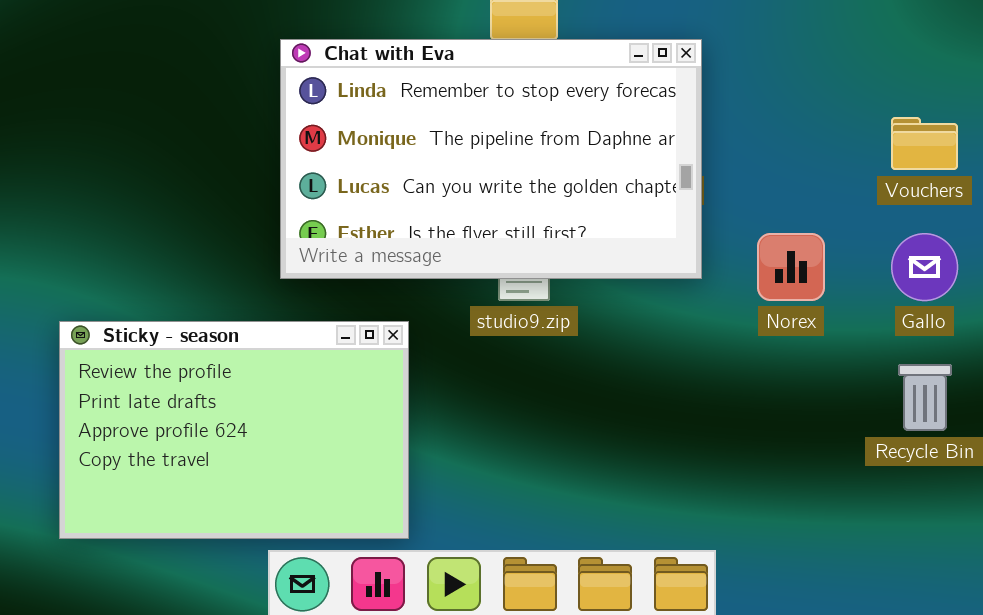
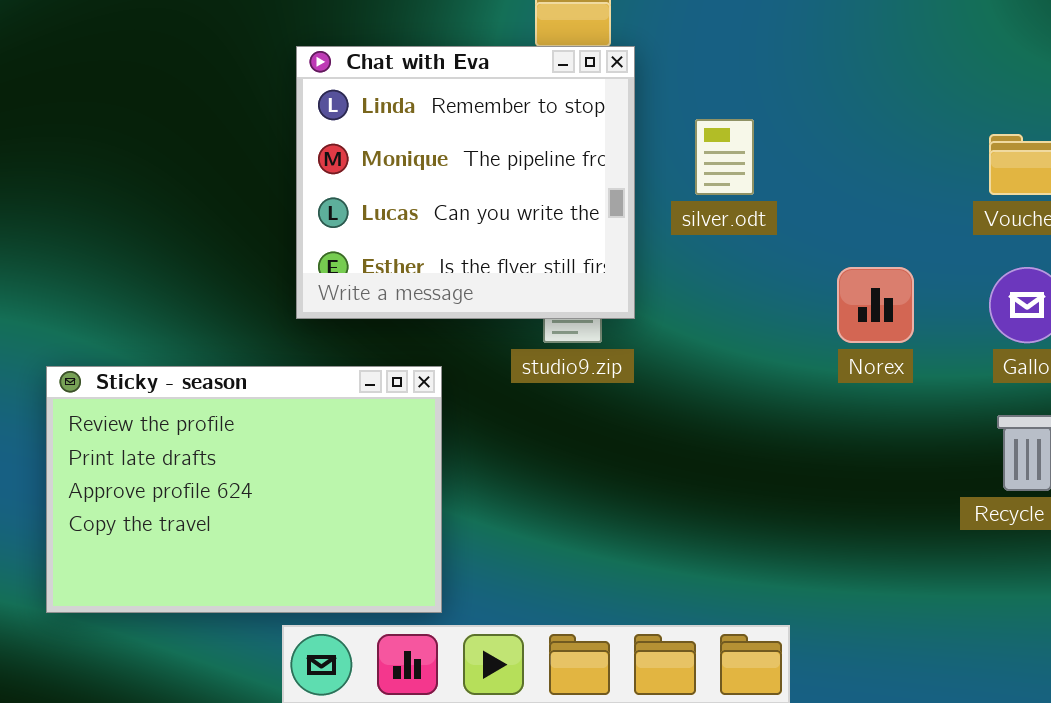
Chat with Eva: [280,39,702,279] -> [296,46,635,319], resized

